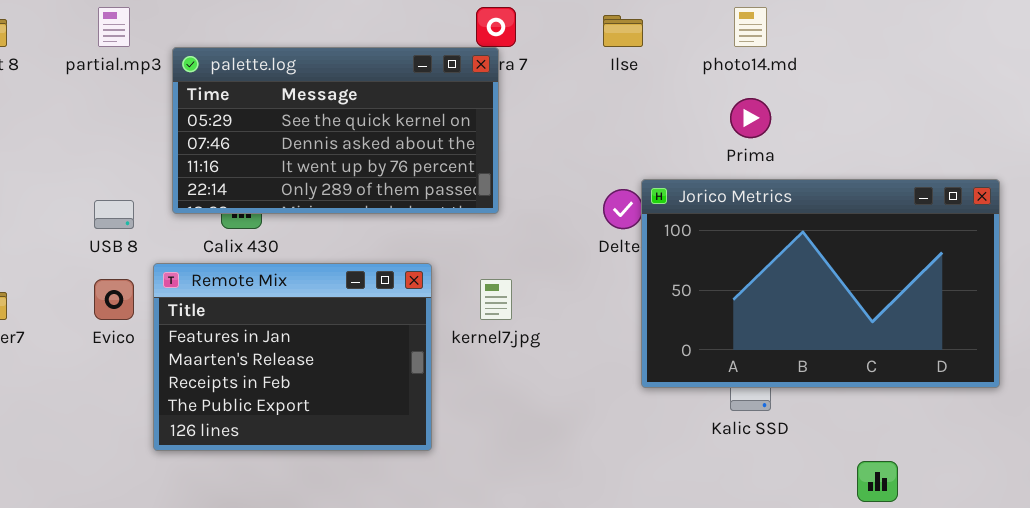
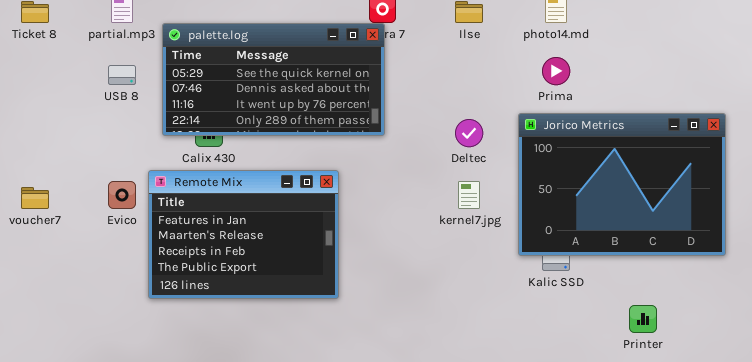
Jorico Metrics: [641,179,1000,388] -> [518,113,726,256], resized
USB 8: [94,200,134,229] -> [108,65,136,85], moved
kernel7.jpg: [480,279,512,320] -> [458,181,480,209], moved

